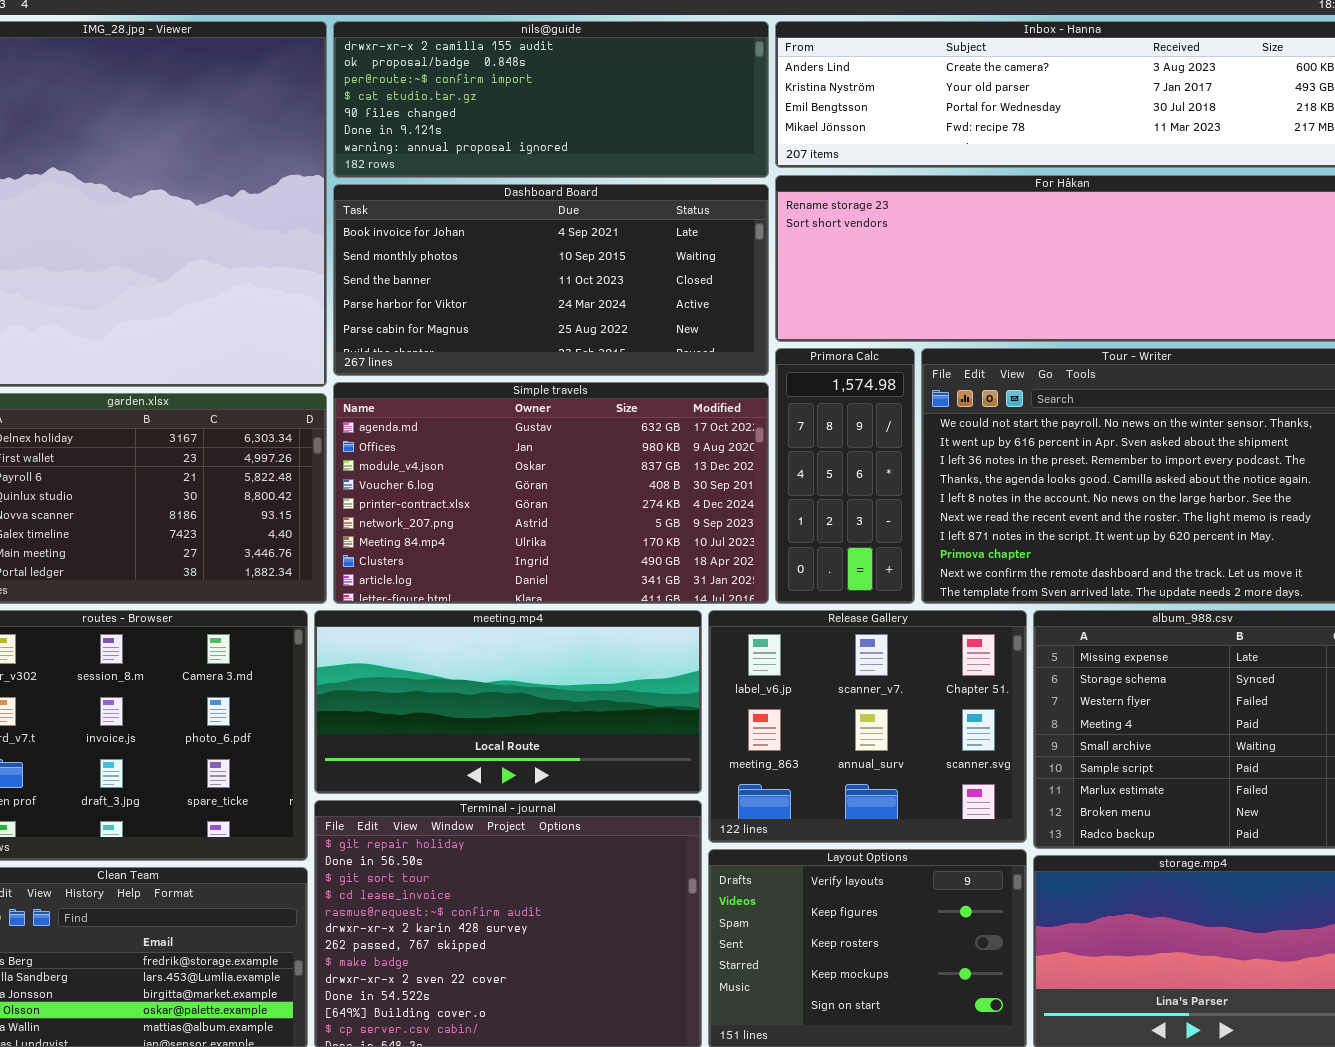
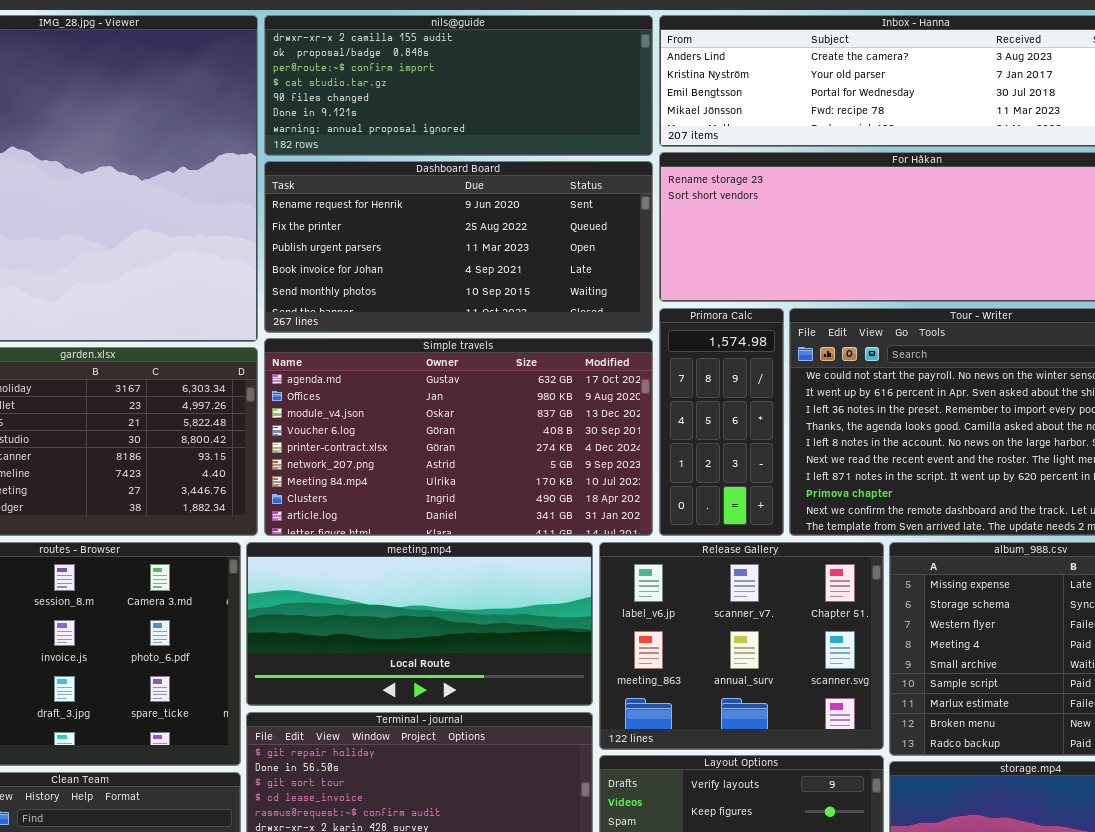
Dashboard Board: [333,184,769,376] -> [264,161,653,333], scrolled up 3 rows

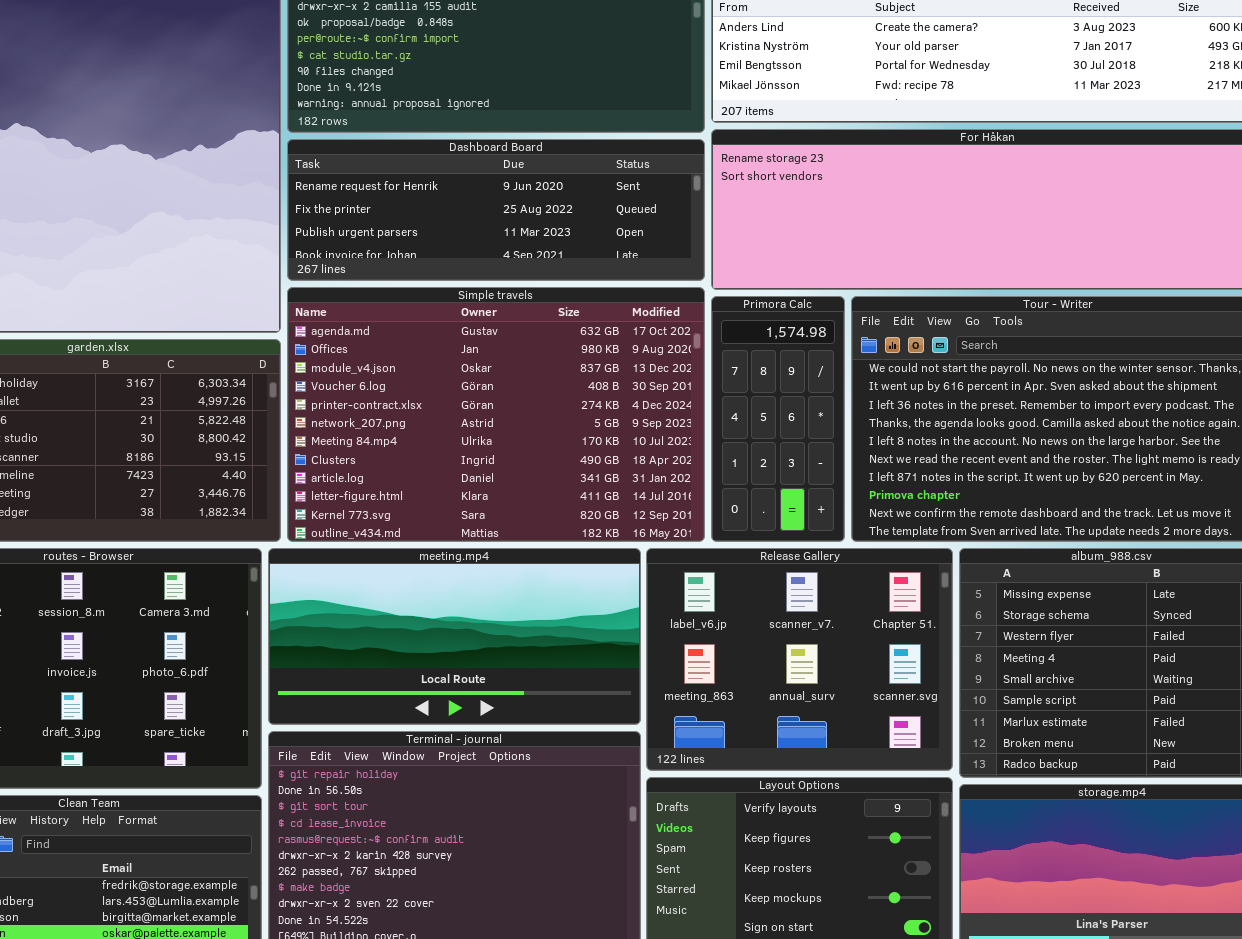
Dashboard Board: [264,161,653,333] -> [287,139,705,281], resized
Simple travels: [264,338,653,536] -> [287,287,705,542], resized

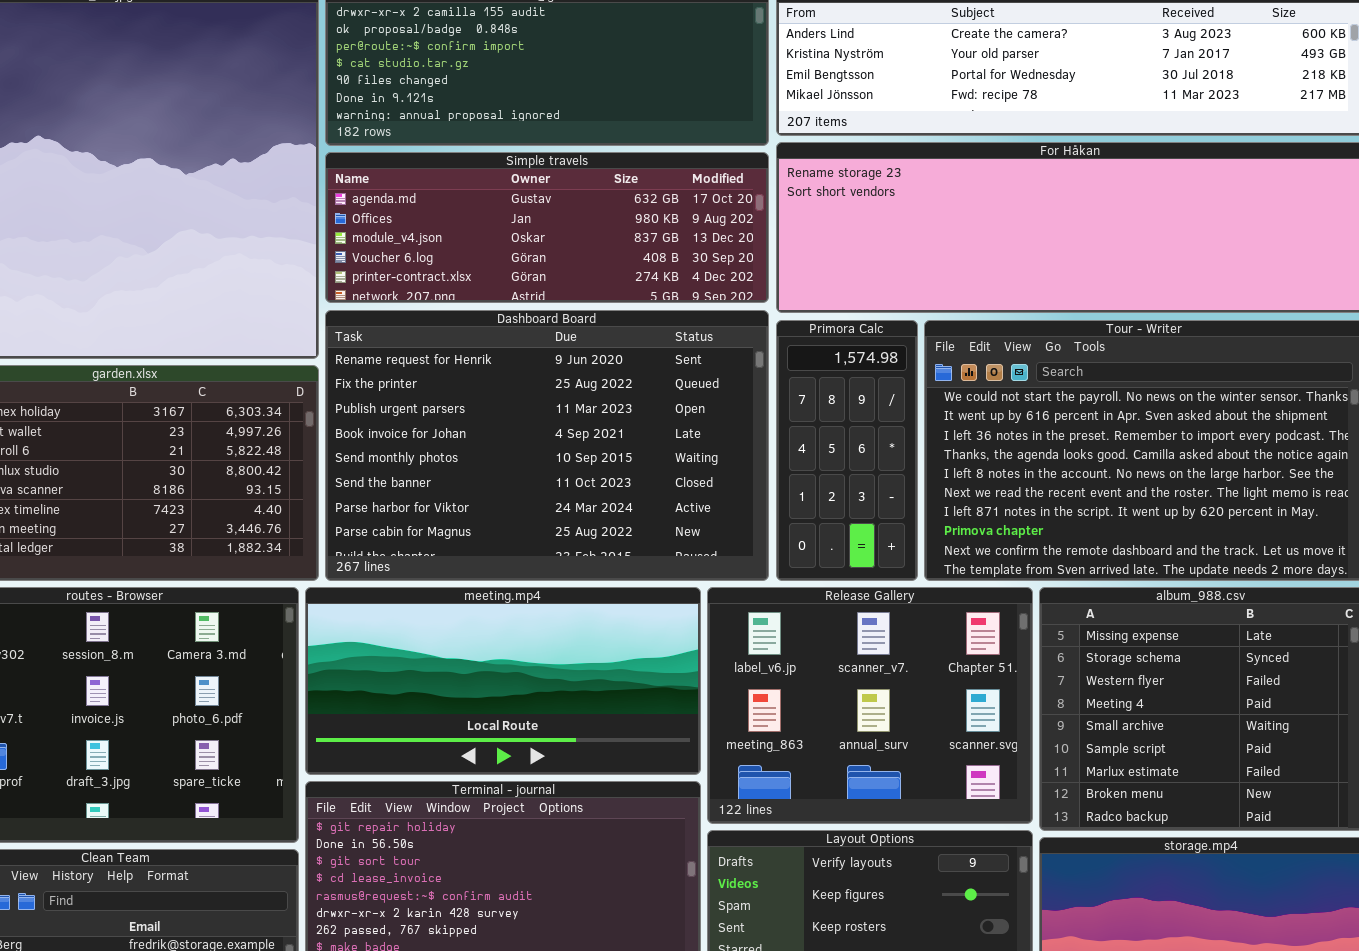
Dashboard Board: [287,139,705,281] -> [325,310,769,581], moved, resized
Simple travels: [287,287,705,542] -> [325,152,769,303], moved, resized

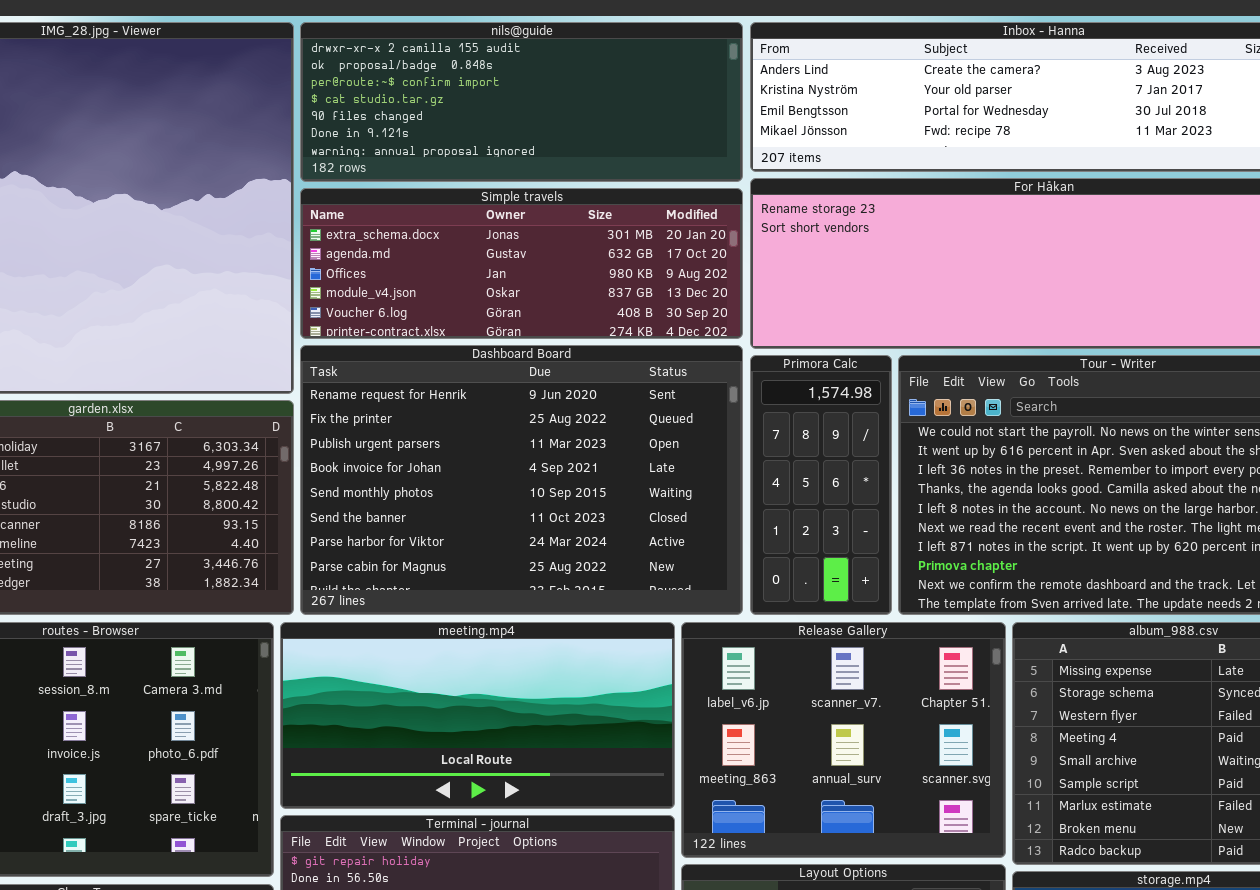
Simple travels: [325,152,769,303] -> [300,188,743,339], scrolled up 1 row

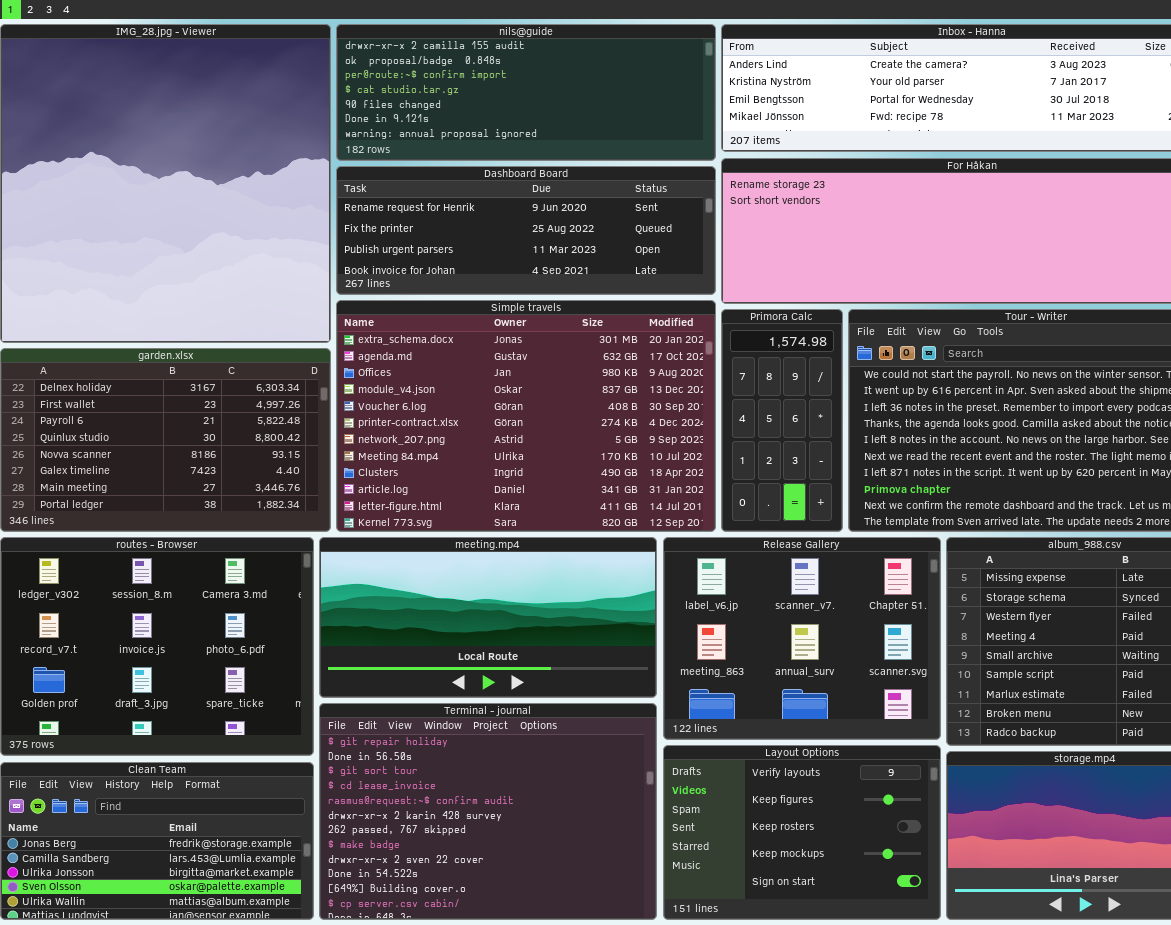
Simple travels: [300,188,743,339] -> [336,300,716,532], moved, resized
Dashboard Board: [300,345,743,615] -> [336,166,716,295], moved, resized

